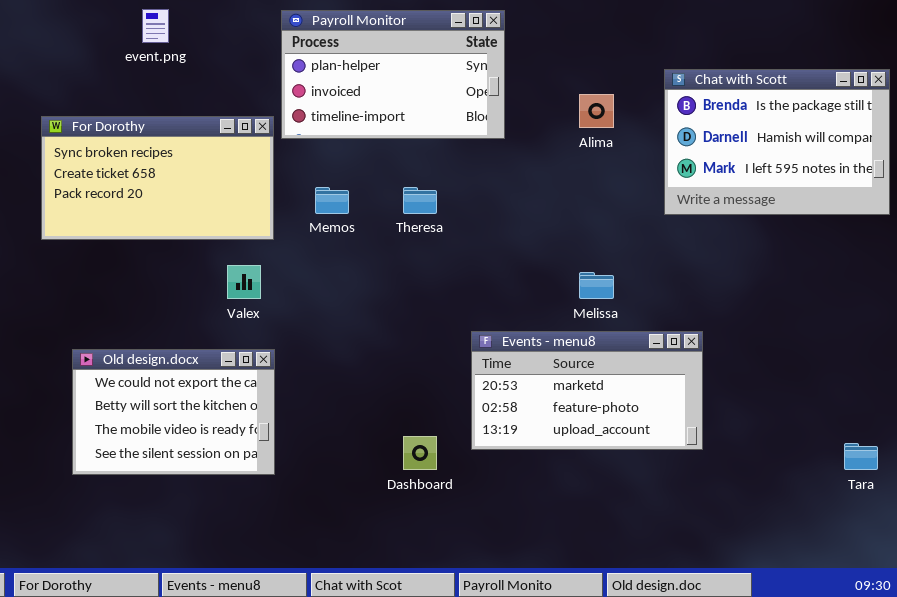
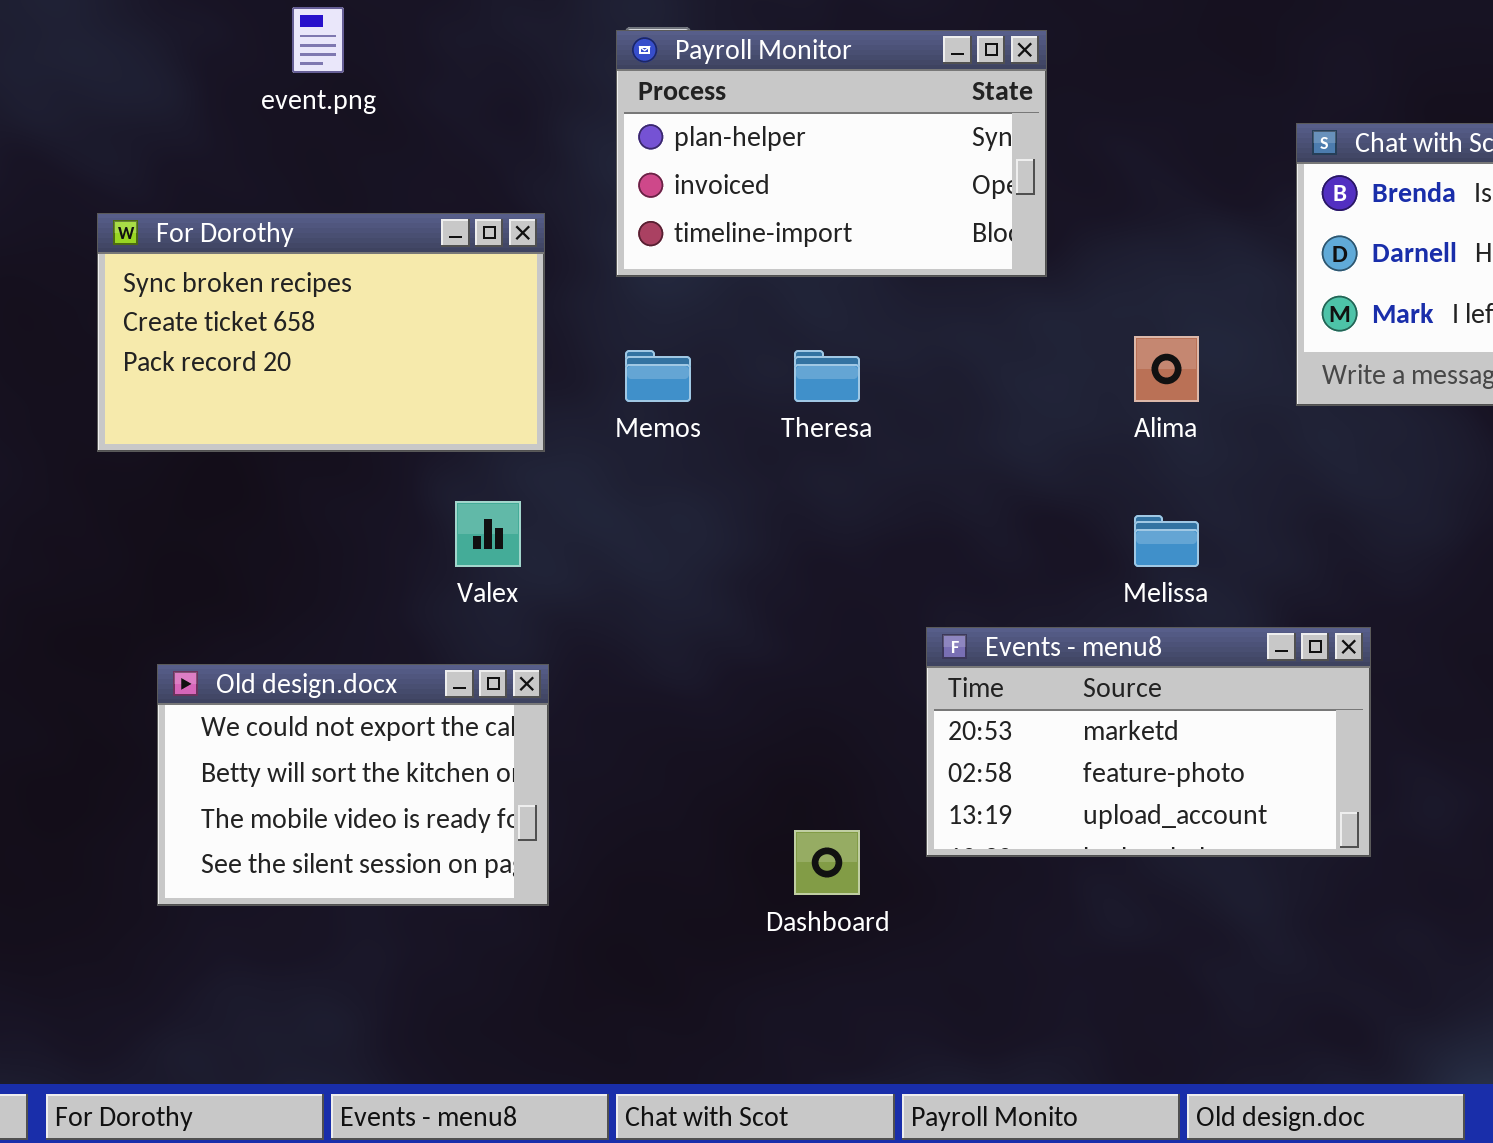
Payroll Monitor: [281,10,505,139] -> [616,30,1047,277], moved
Alima: [579,94,614,128] -> [1134,336,1199,402], moved

